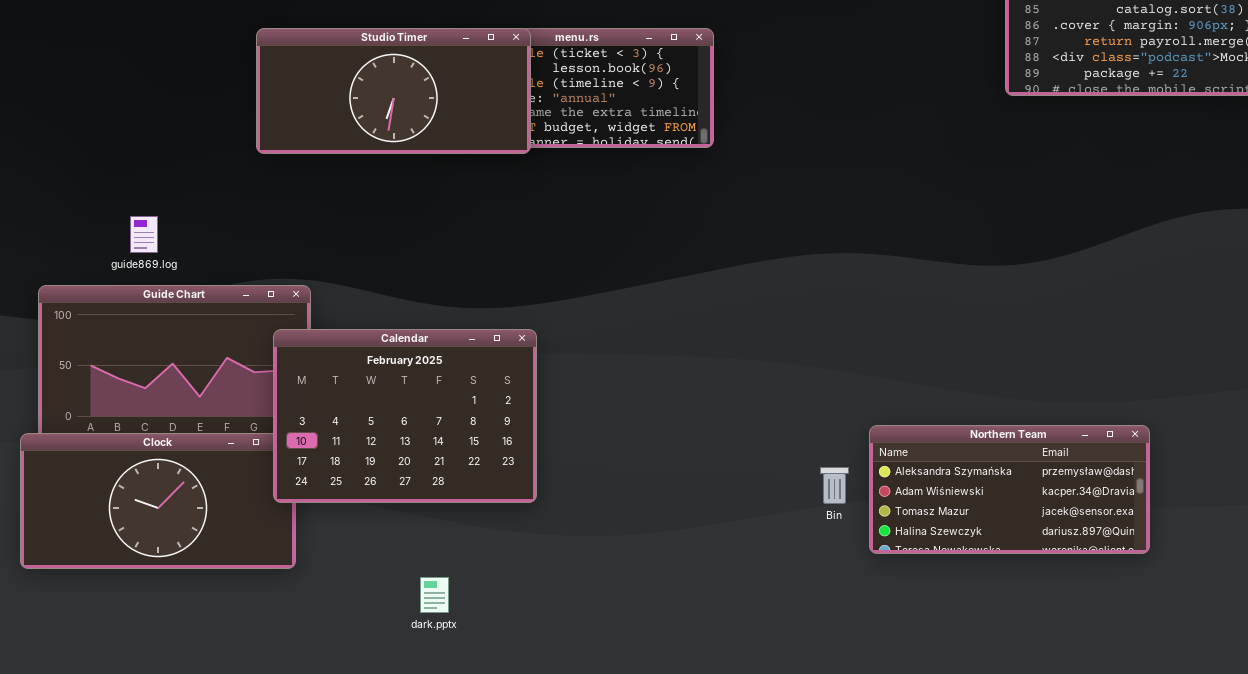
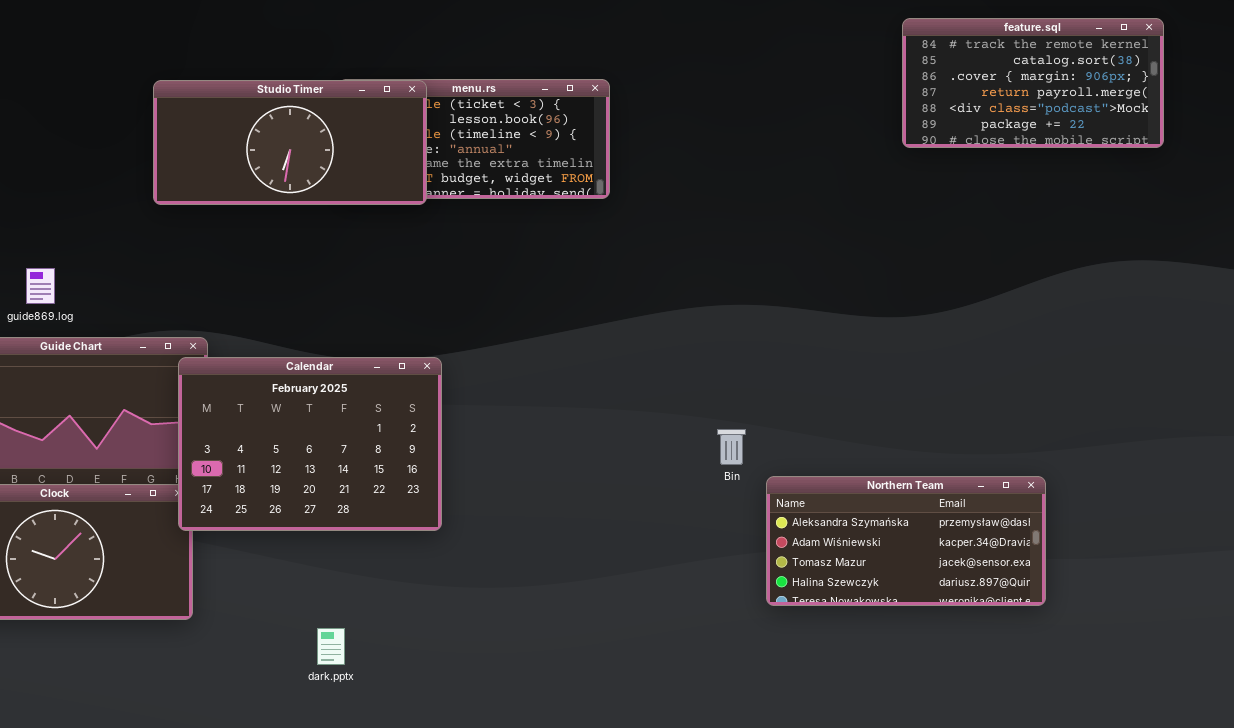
Calendar: [273,329,537,503] -> [178,357,442,531], moved
Bin: [820,467,849,504] -> [717,429,746,465], moved

